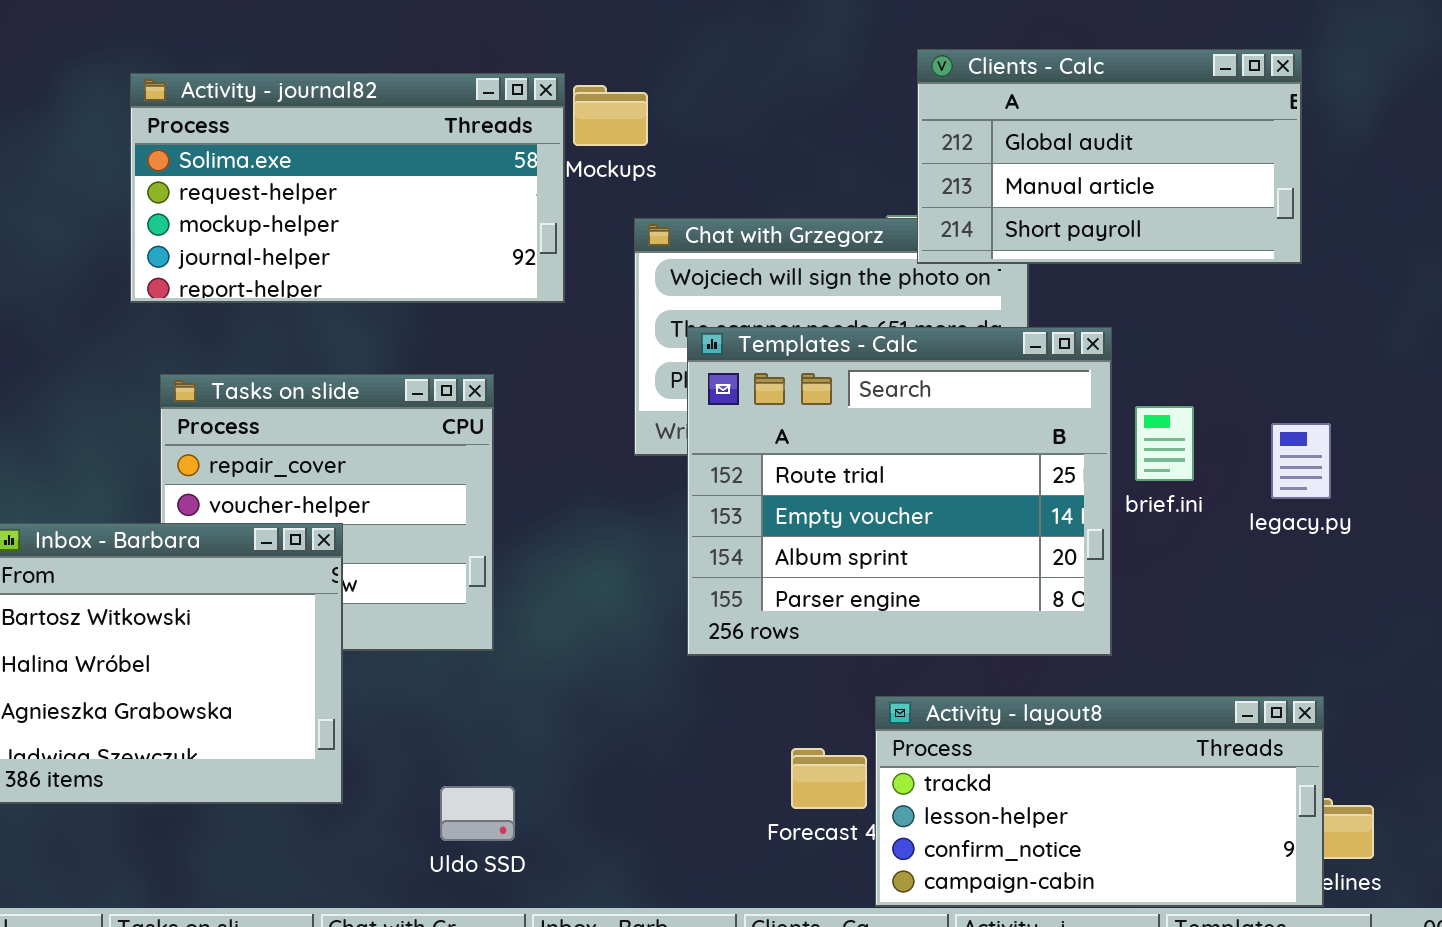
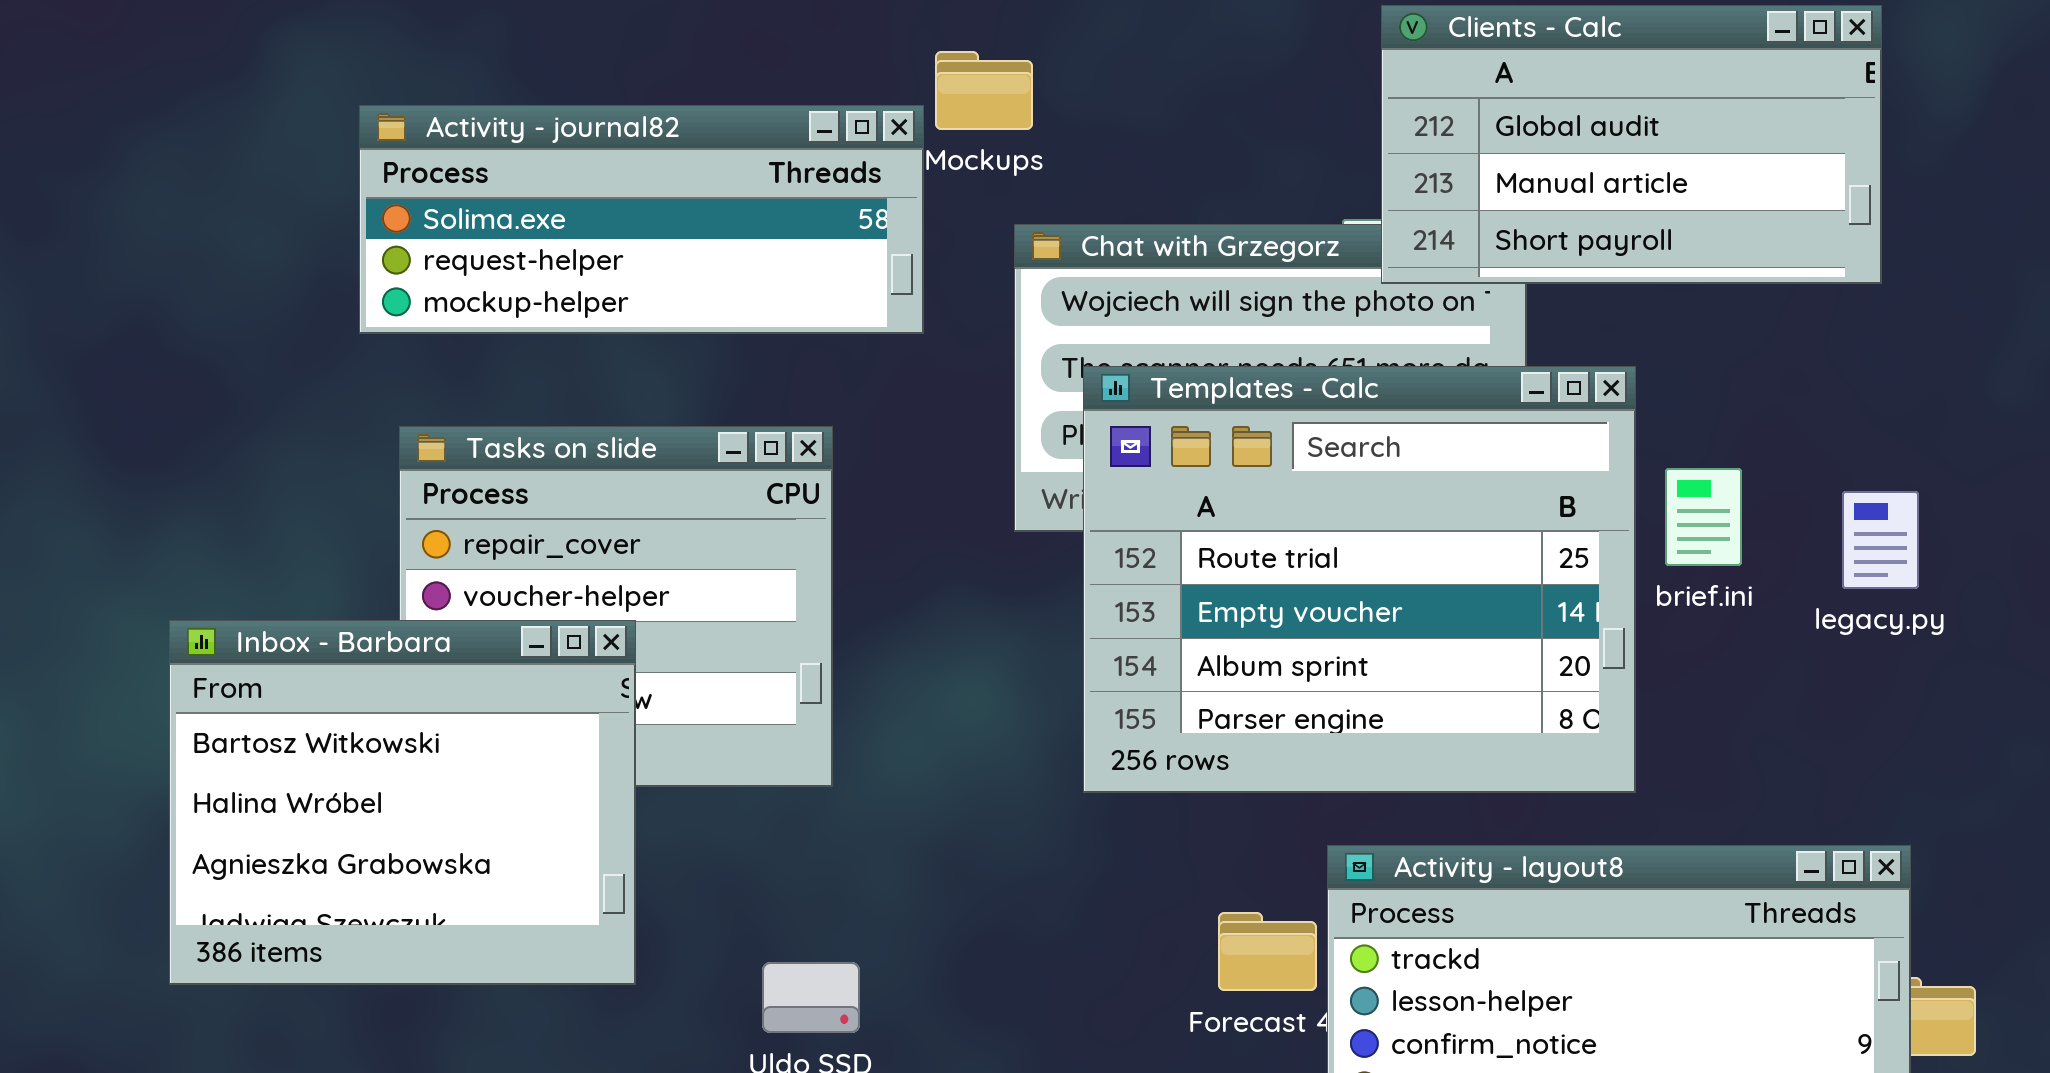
Activity - journal82: [130,73,565,303] -> [359,105,924,334], resized

